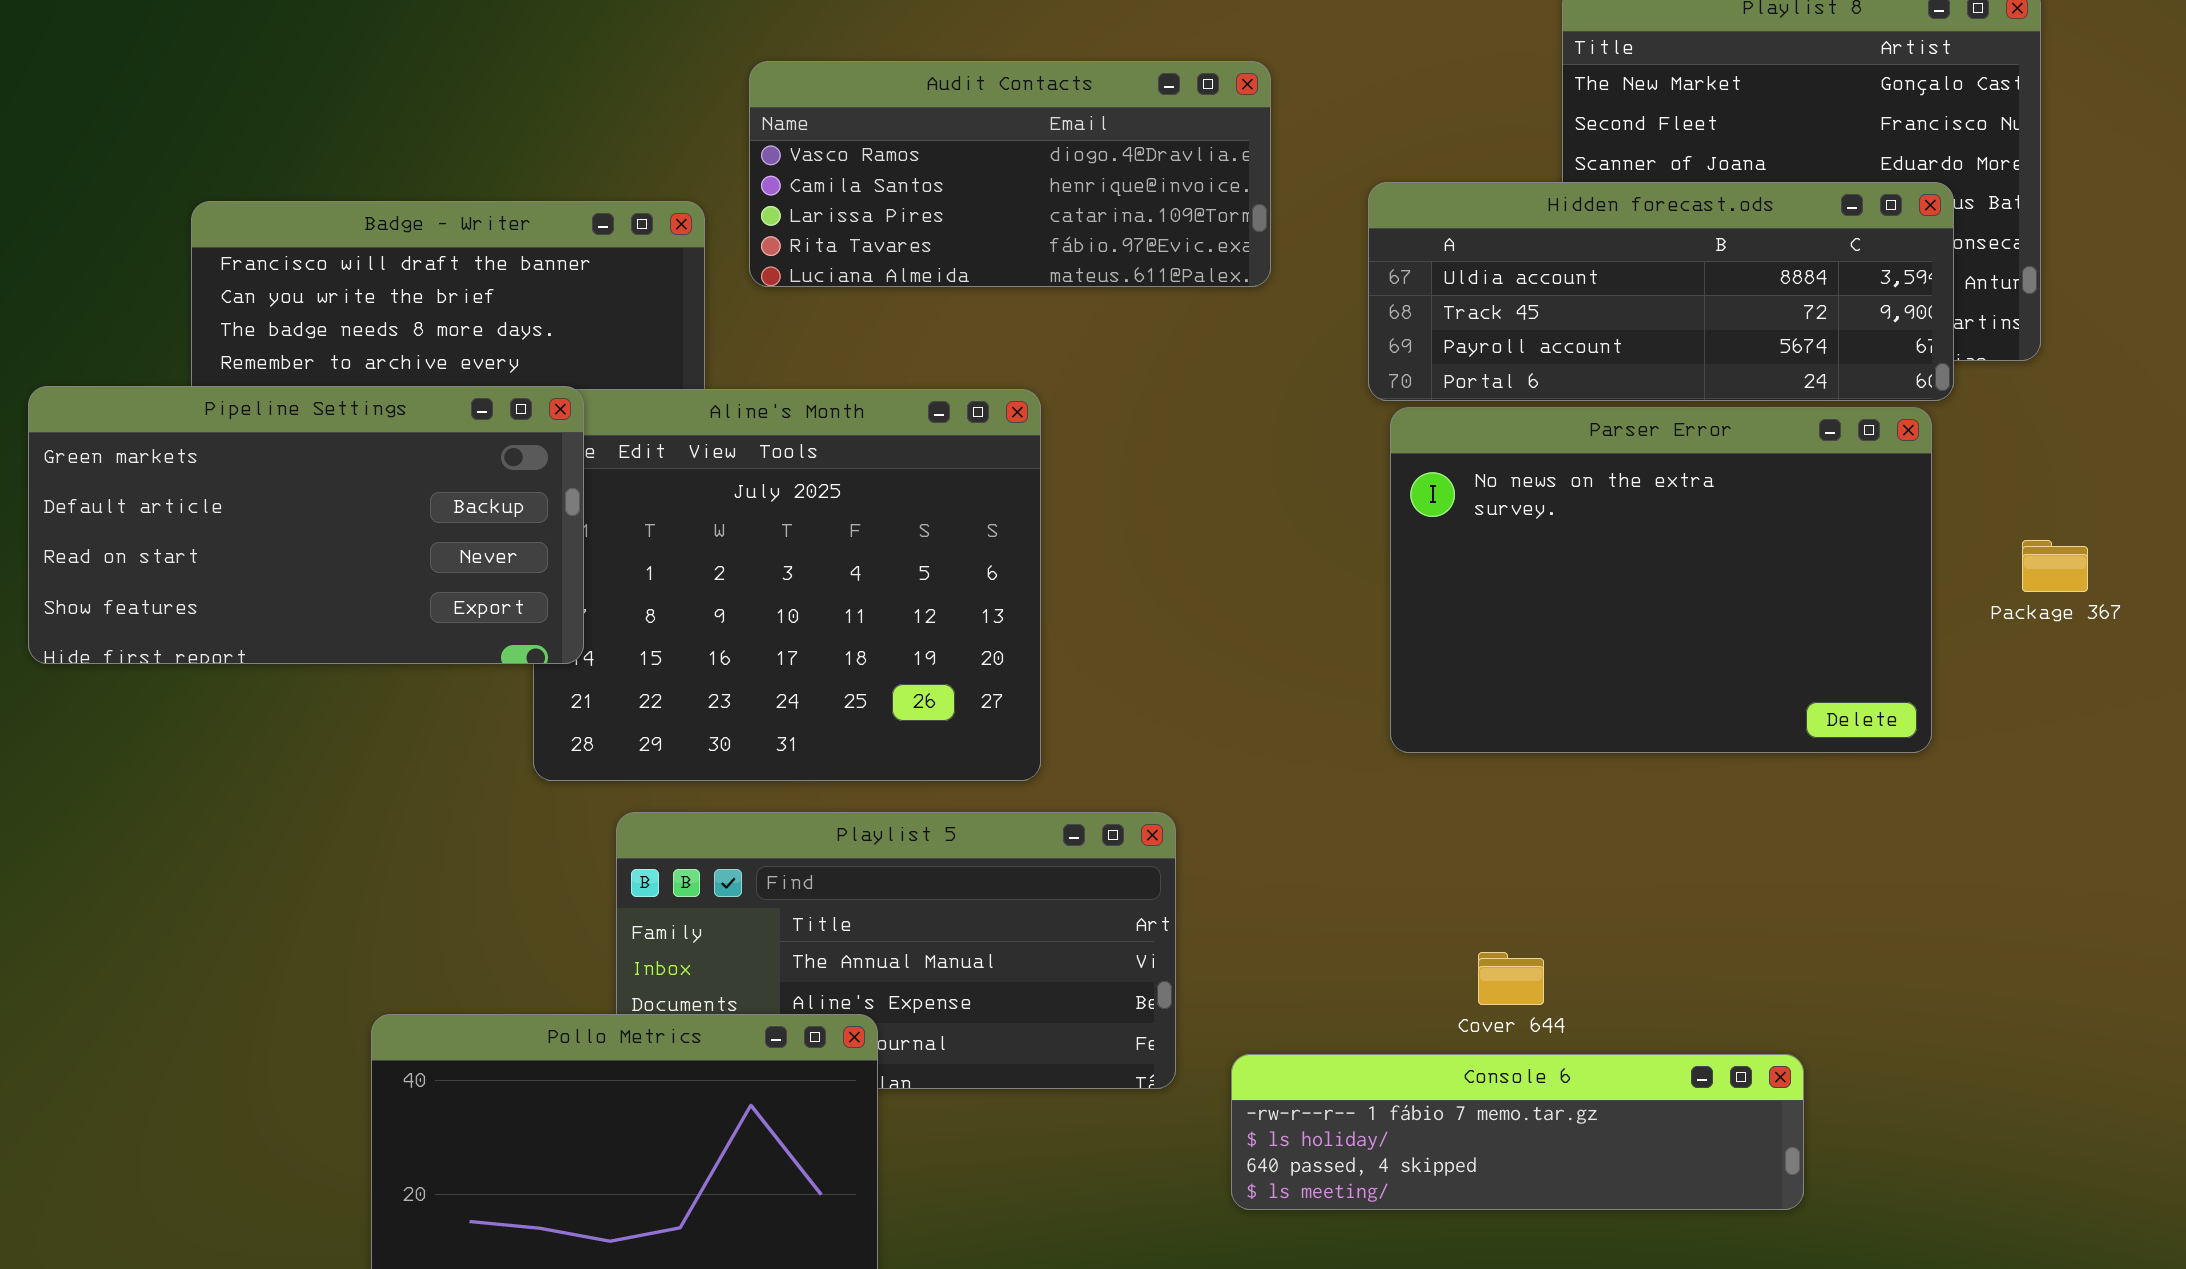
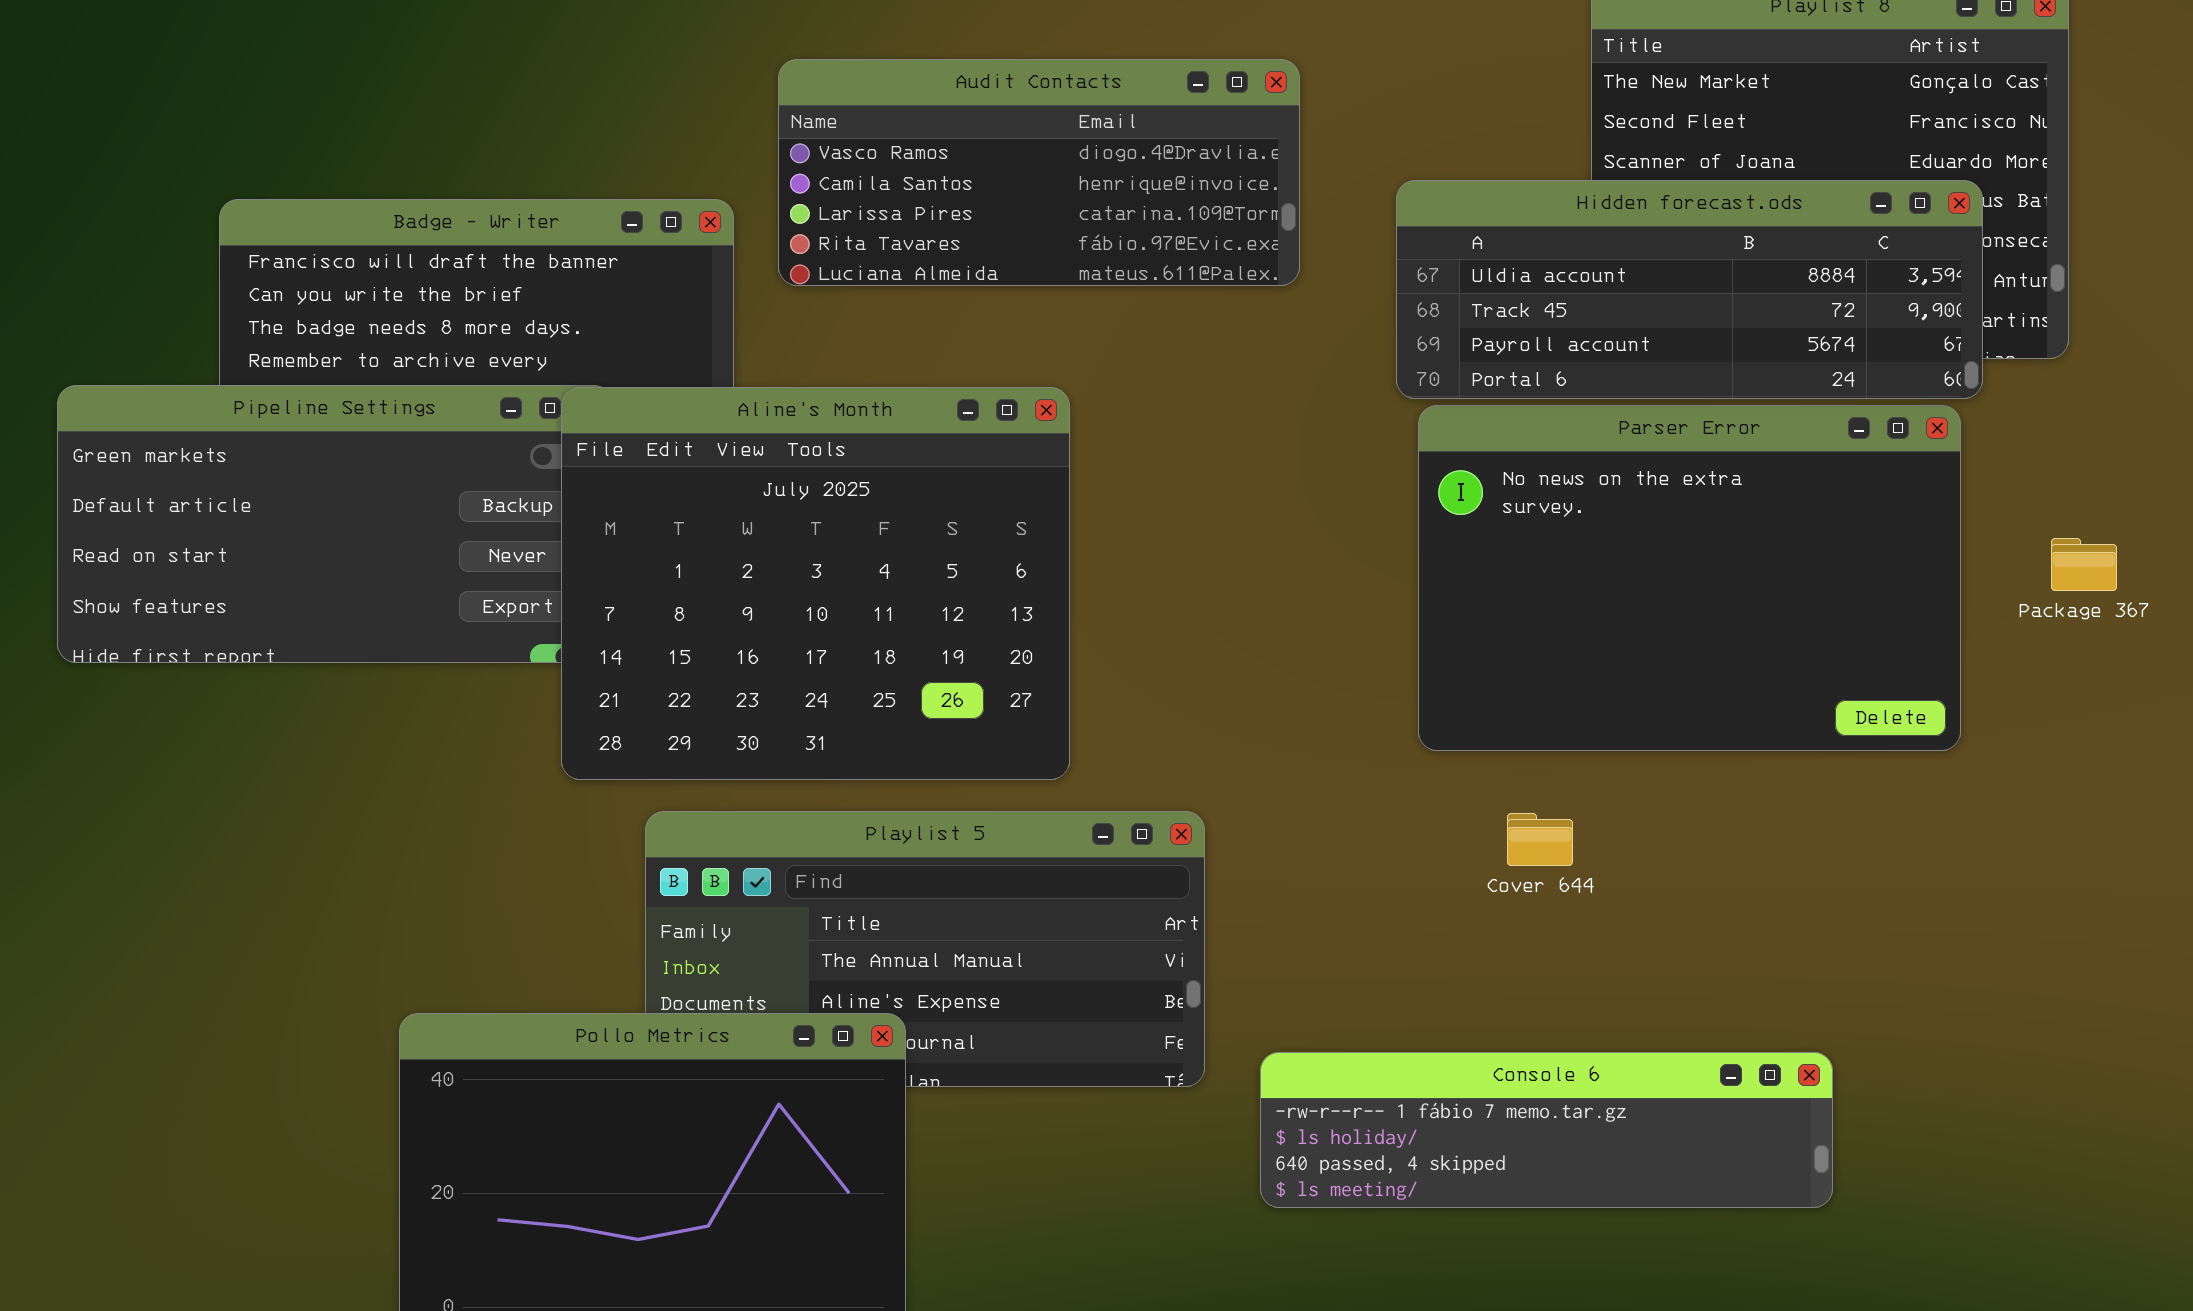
Aline's Month: [533,389,1041,781] -> [561,387,1070,780], raised
Cover 644: [1478,952,1544,1005] -> [1507,813,1573,866], moved

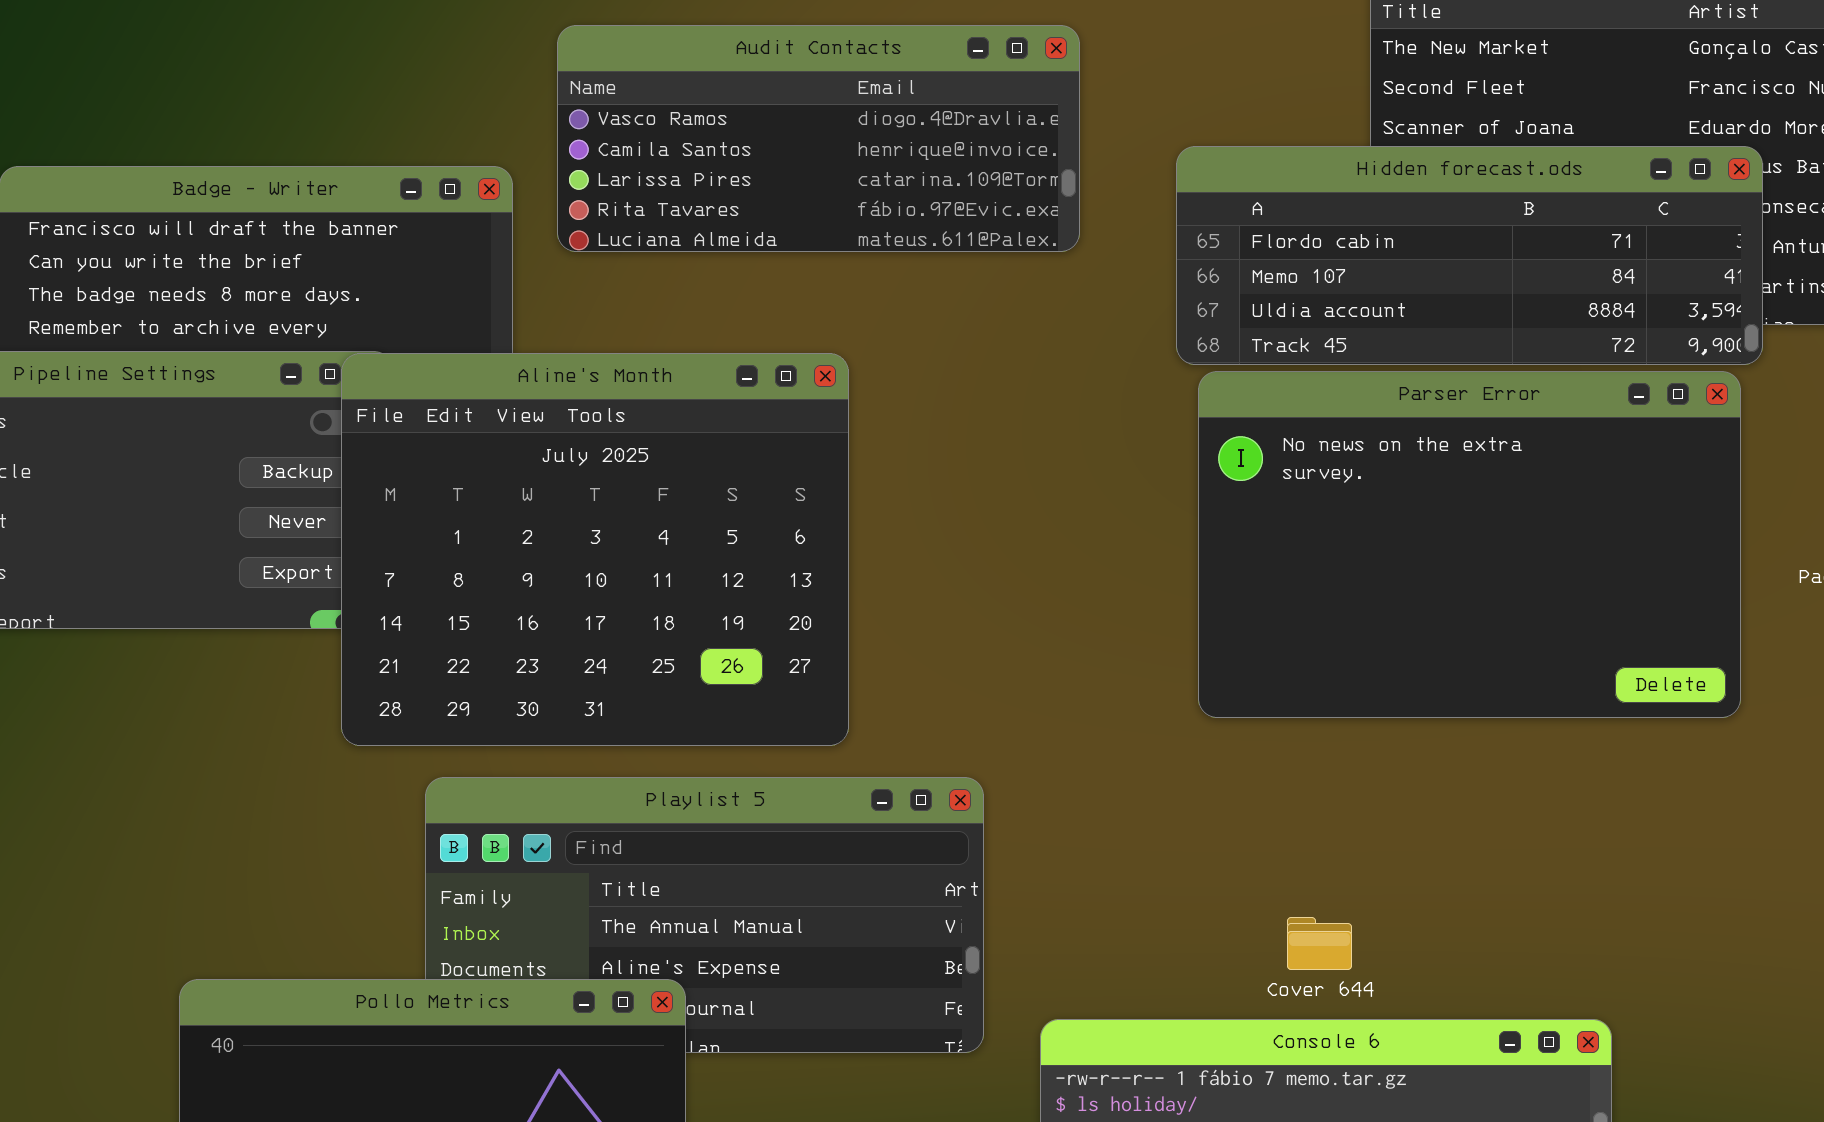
Hidden forecast.ods: [1396,180,1983,399] -> [1176,146,1763,365], scrolled up 2 rows
Cover 644: [1507,813,1573,866] -> [1287,917,1352,970], moved

